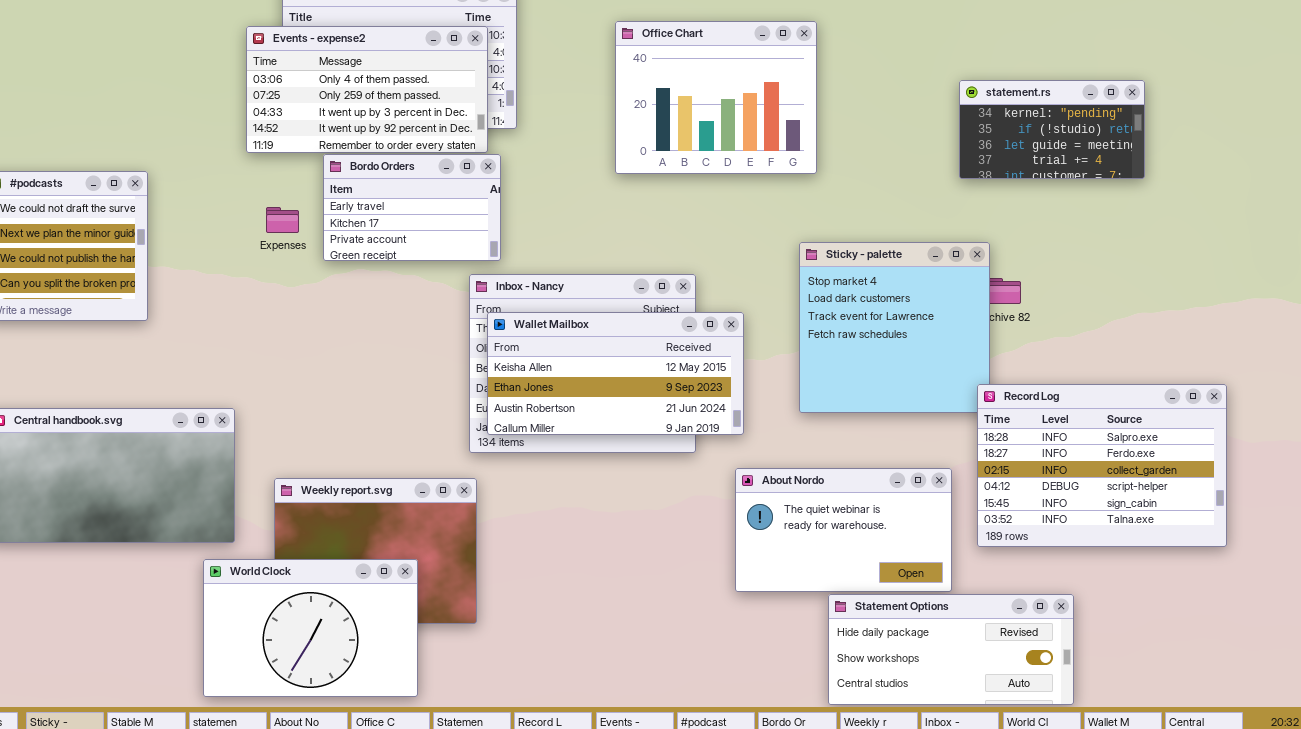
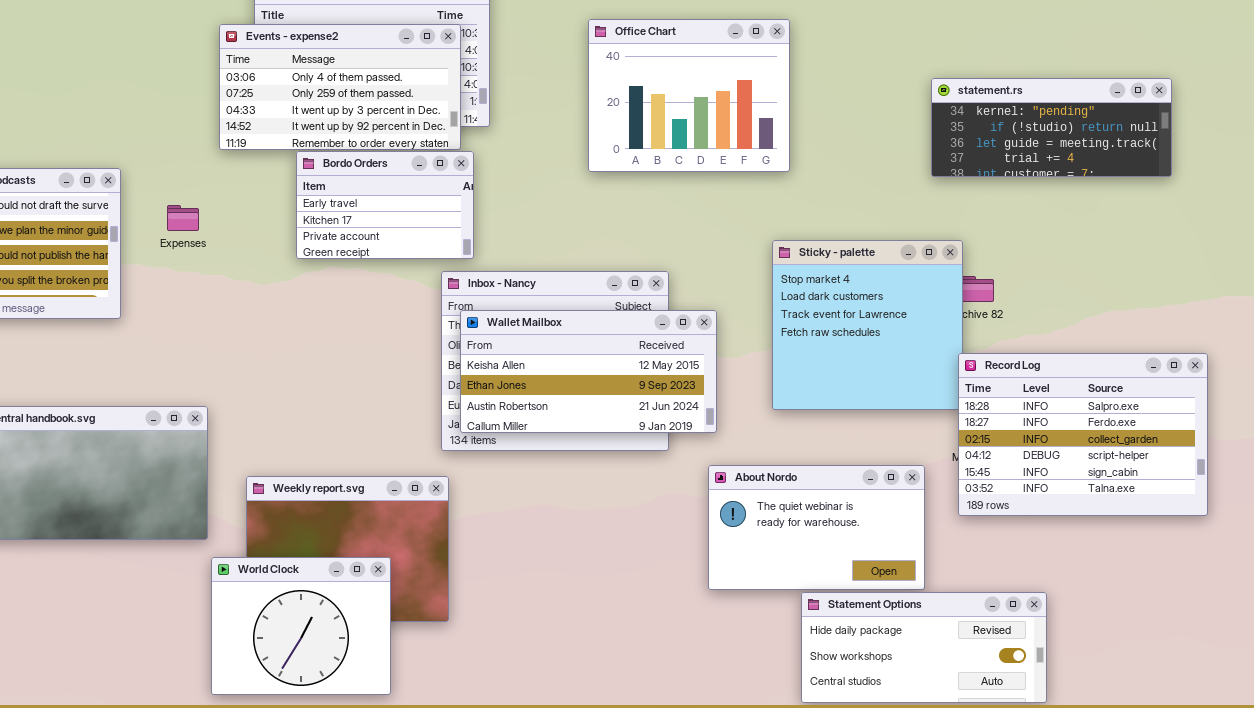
statement.rs: [959,80,1145,179] -> [931,78,1172,177], resized
Expenses: [266,207,299,233] -> [167,205,199,231], moved
Record Log: [977,384,1227,547] -> [958,353,1208,516], moved
World Clock: [203,559,418,697] -> [211,557,391,695], resized

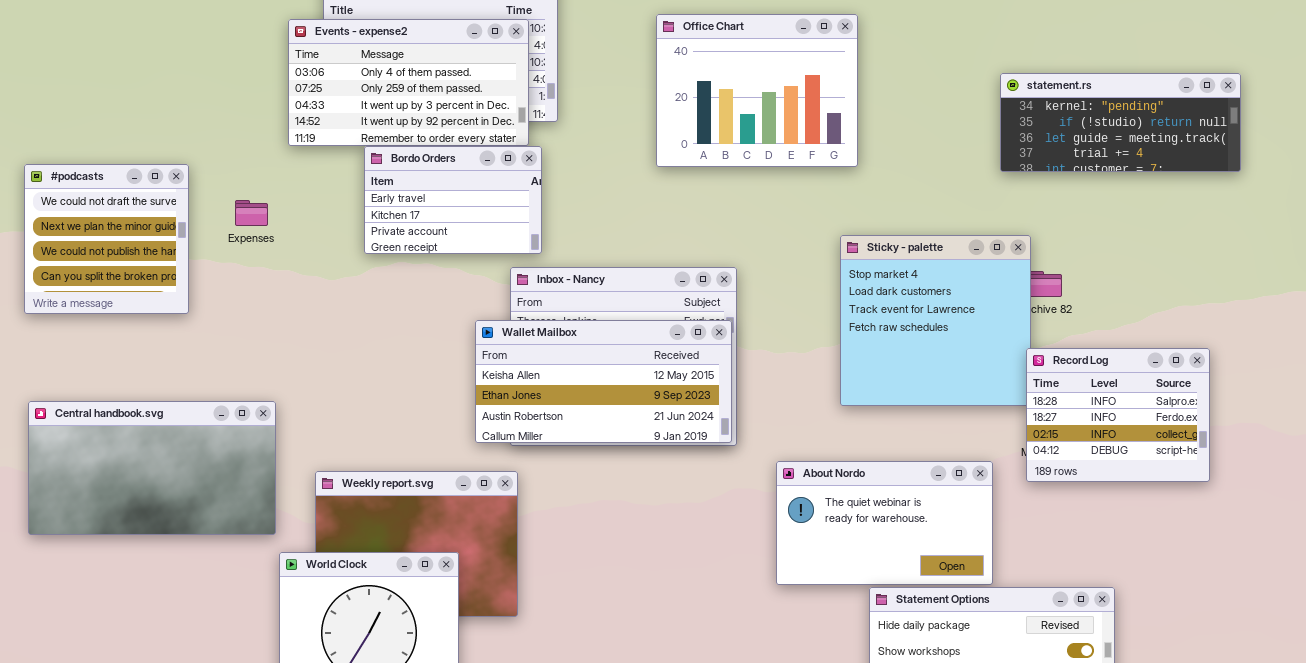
Wallet Mailbox: [460,310,717,433] -> [475,320,732,443], moved
Record Log: [958,353,1208,516] -> [1026,348,1210,482], resized

